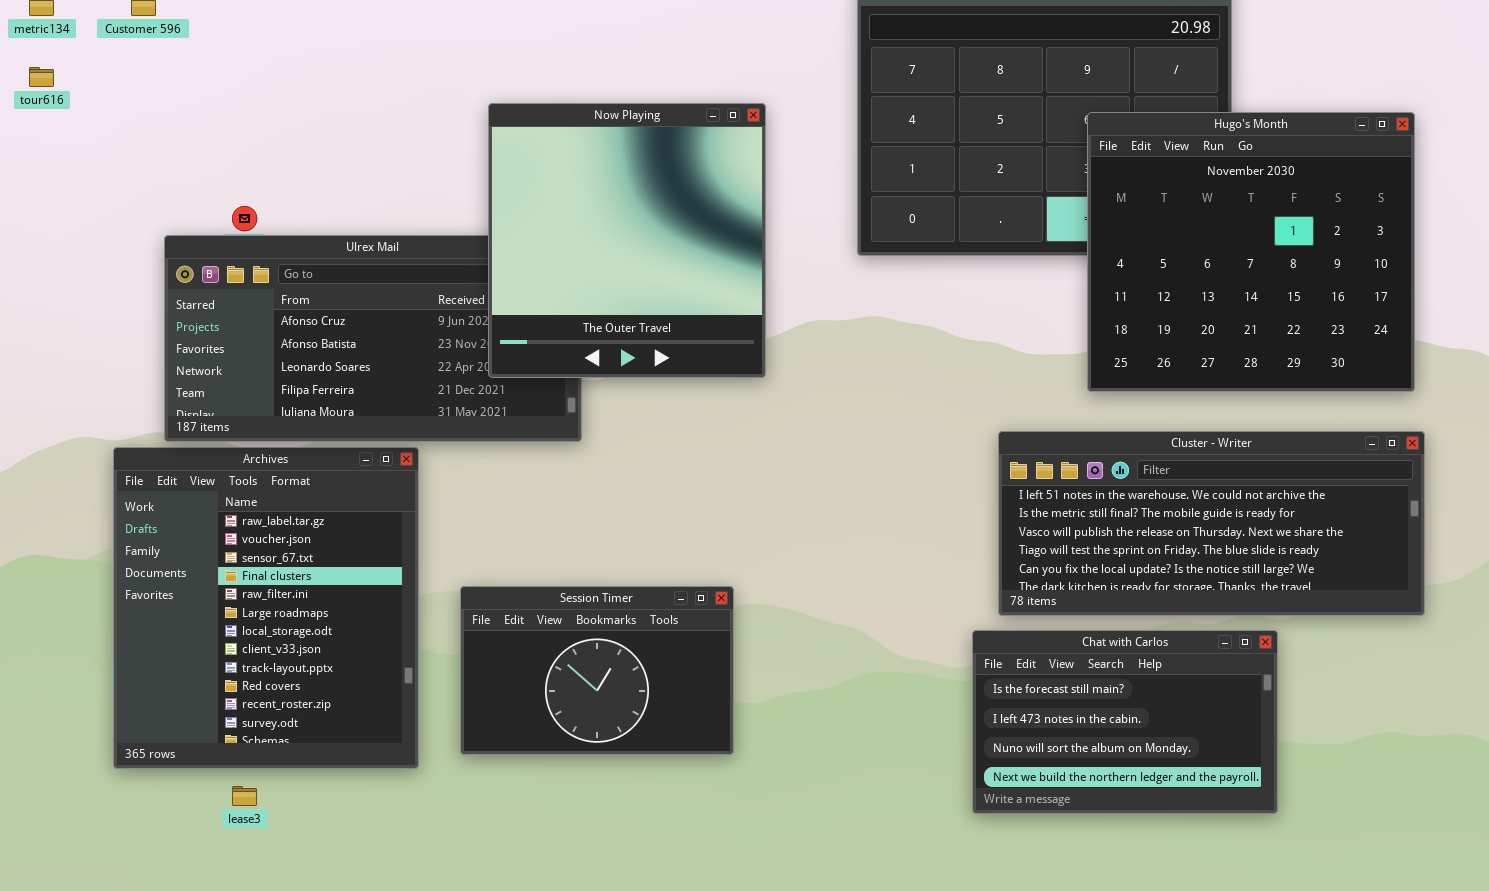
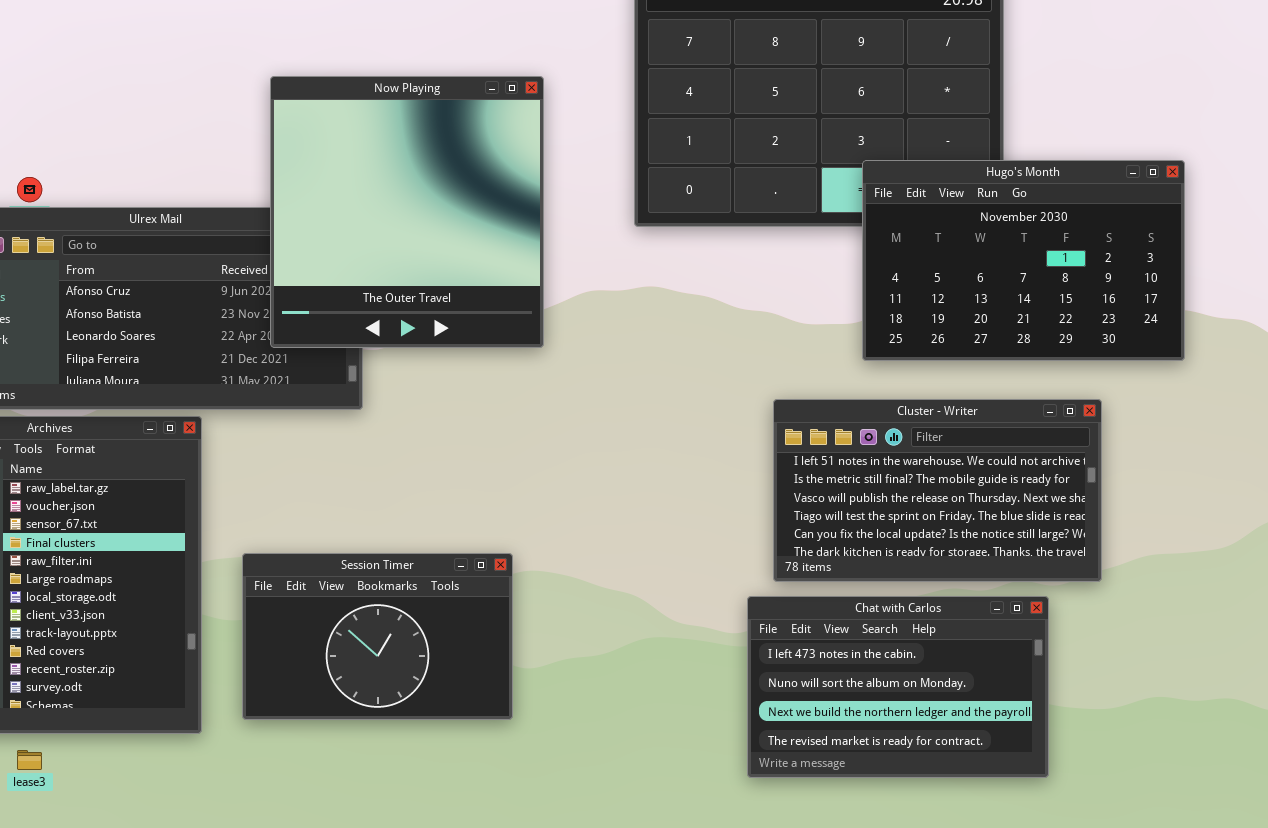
Hugo's Month: [1087,112,1415,392] -> [862,160,1185,361], resized
Cluster - Writer: [998,431,1425,616] -> [773,399,1102,582], resized
Chat with Carlos: [972,630,1278,814] -> [747,596,1049,778], scrolled down 1 row

